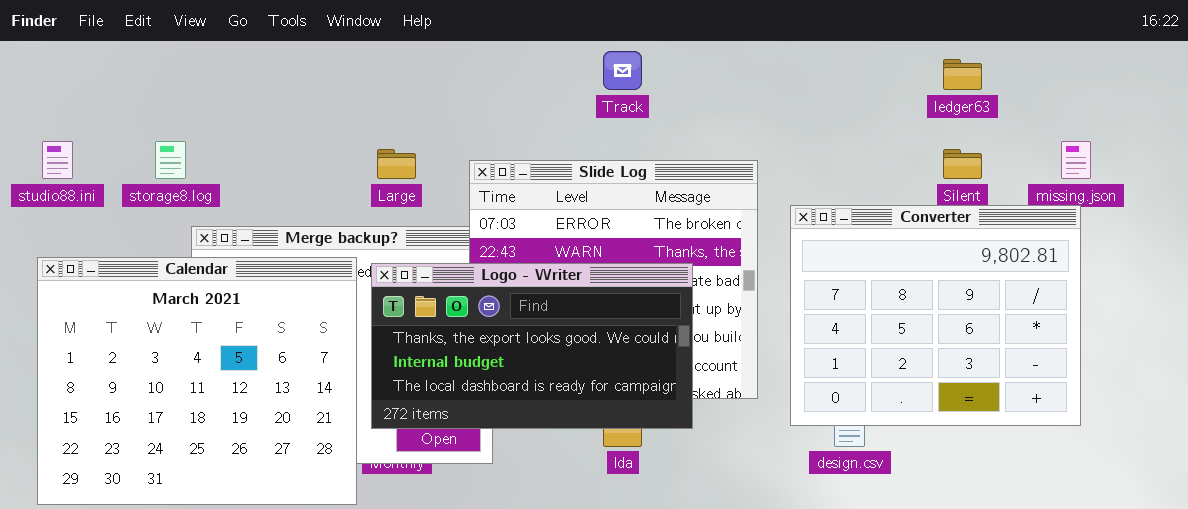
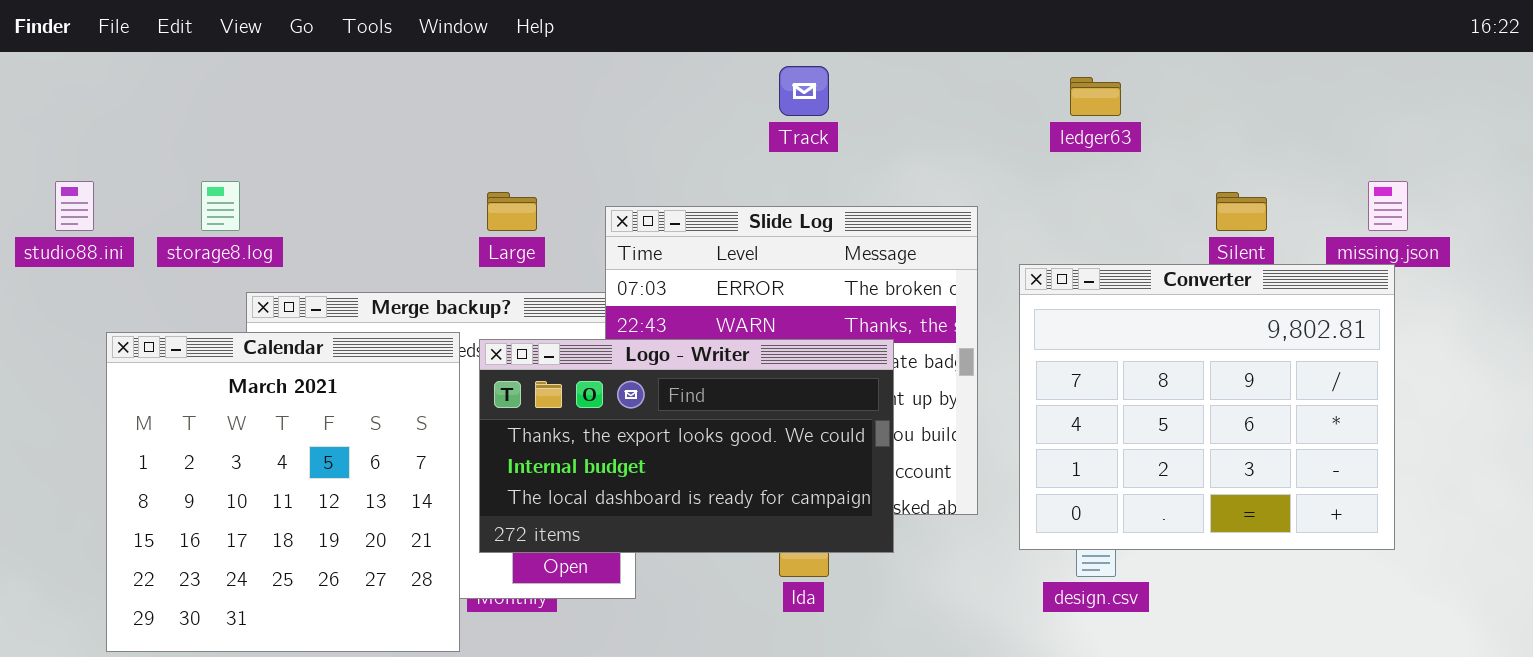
ledger63: [943,59,982,90] -> [1070,77,1121,116], moved
Calendar: [37,257,357,505] -> [106,332,460,652], resized

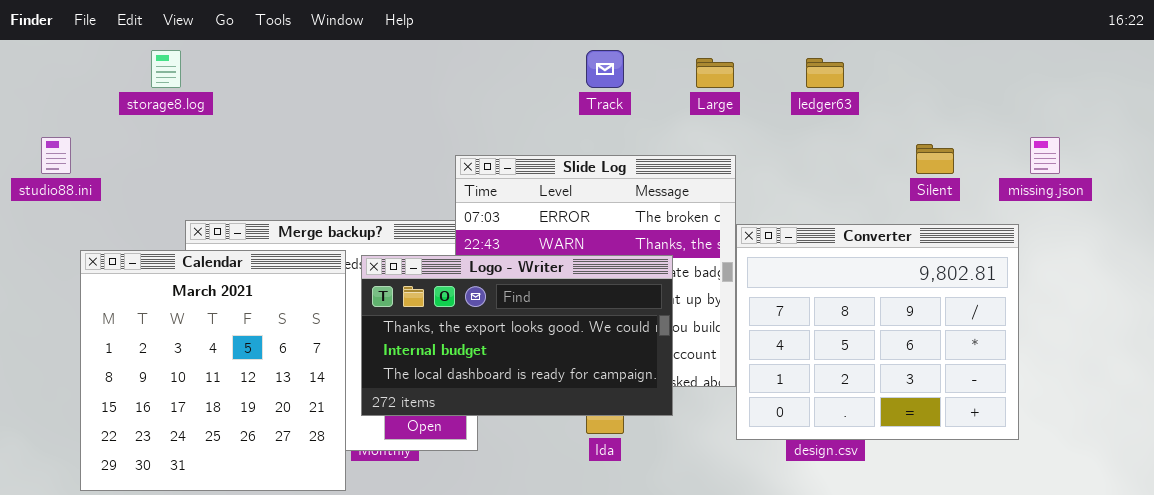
storage8.log: [201,181,240,231] -> [151,50,181,88], moved
Large: [487,192,537,231] -> [696,58,734,88], moved
Converter: [1019,264,1395,550] -> [736,224,1019,440], moved

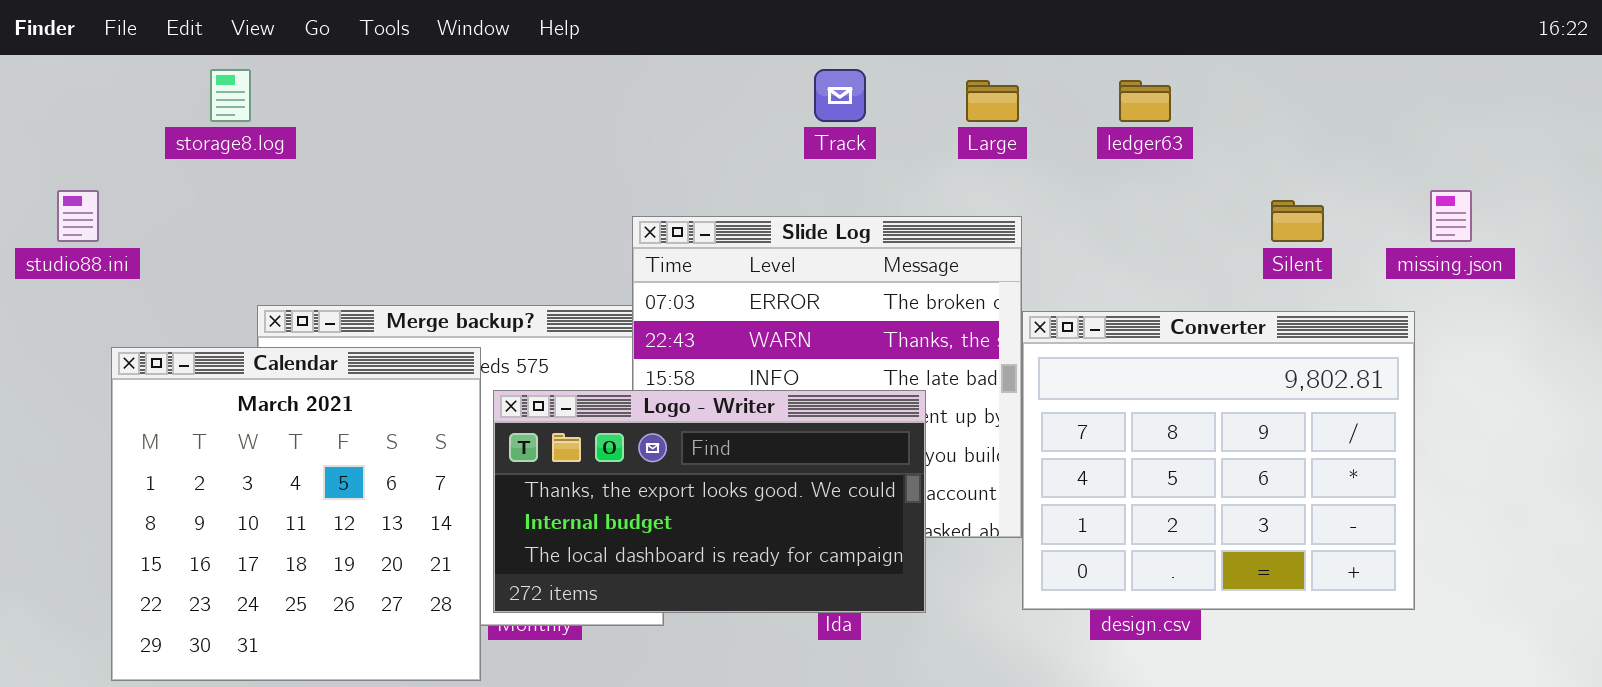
Logo - Writer: [361,255,673,416] -> [493,390,926,613], moved

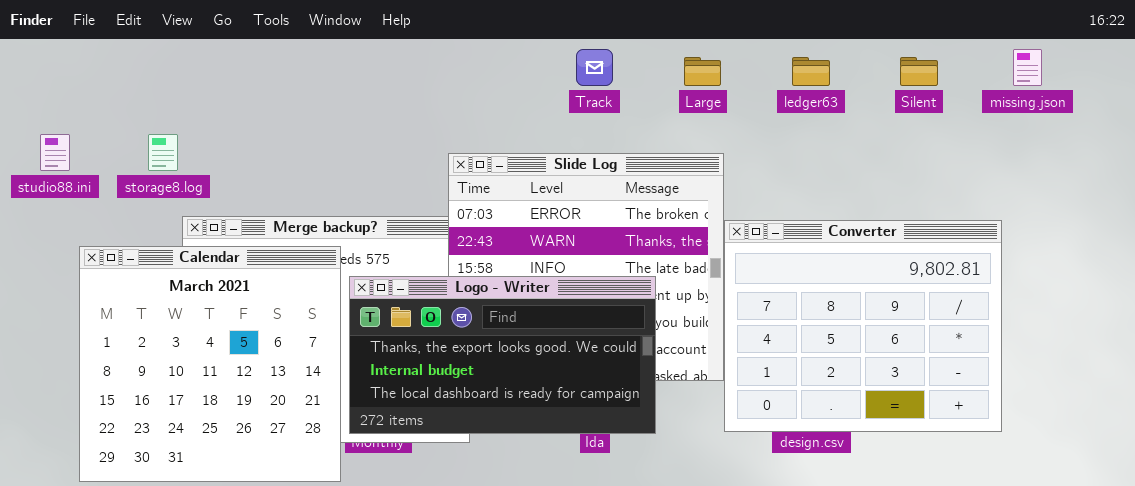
storage8.log: [210,69,251,122] -> [148,134,178,171], moved
missing.json: [1430,190,1472,242] -> [1013,49,1042,86], moved
Silent: [1271,200,1324,242] -> [900,57,938,86], moved

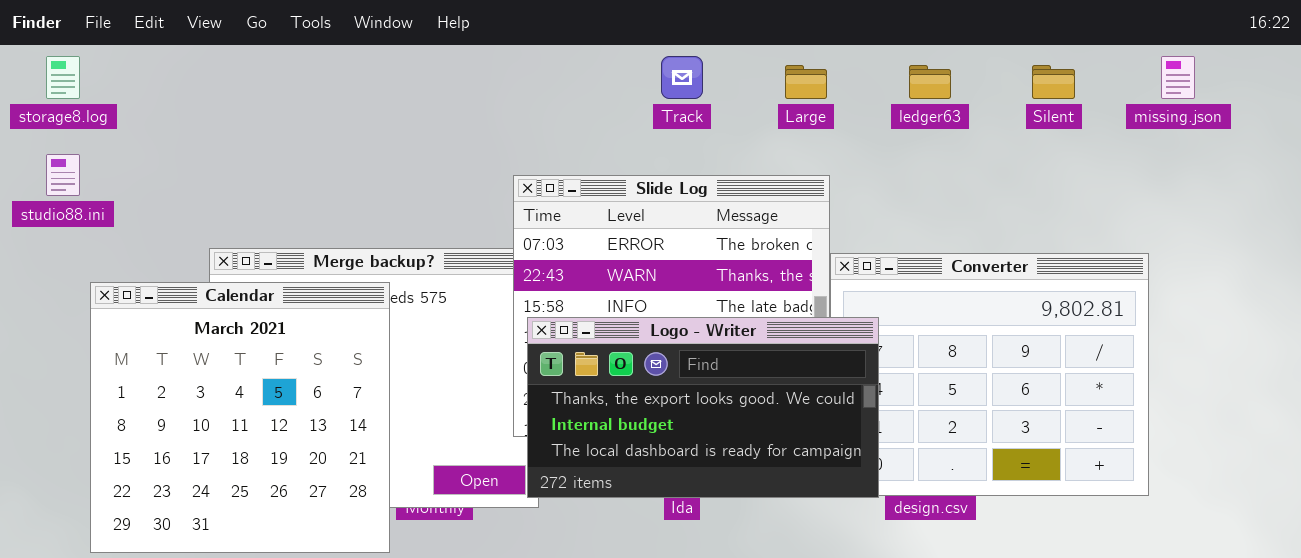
storage8.log: [148,134,178,171] -> [46,56,80,99], moved
Logo - Writer: [349,276,656,434] -> [527,317,879,498], moved

